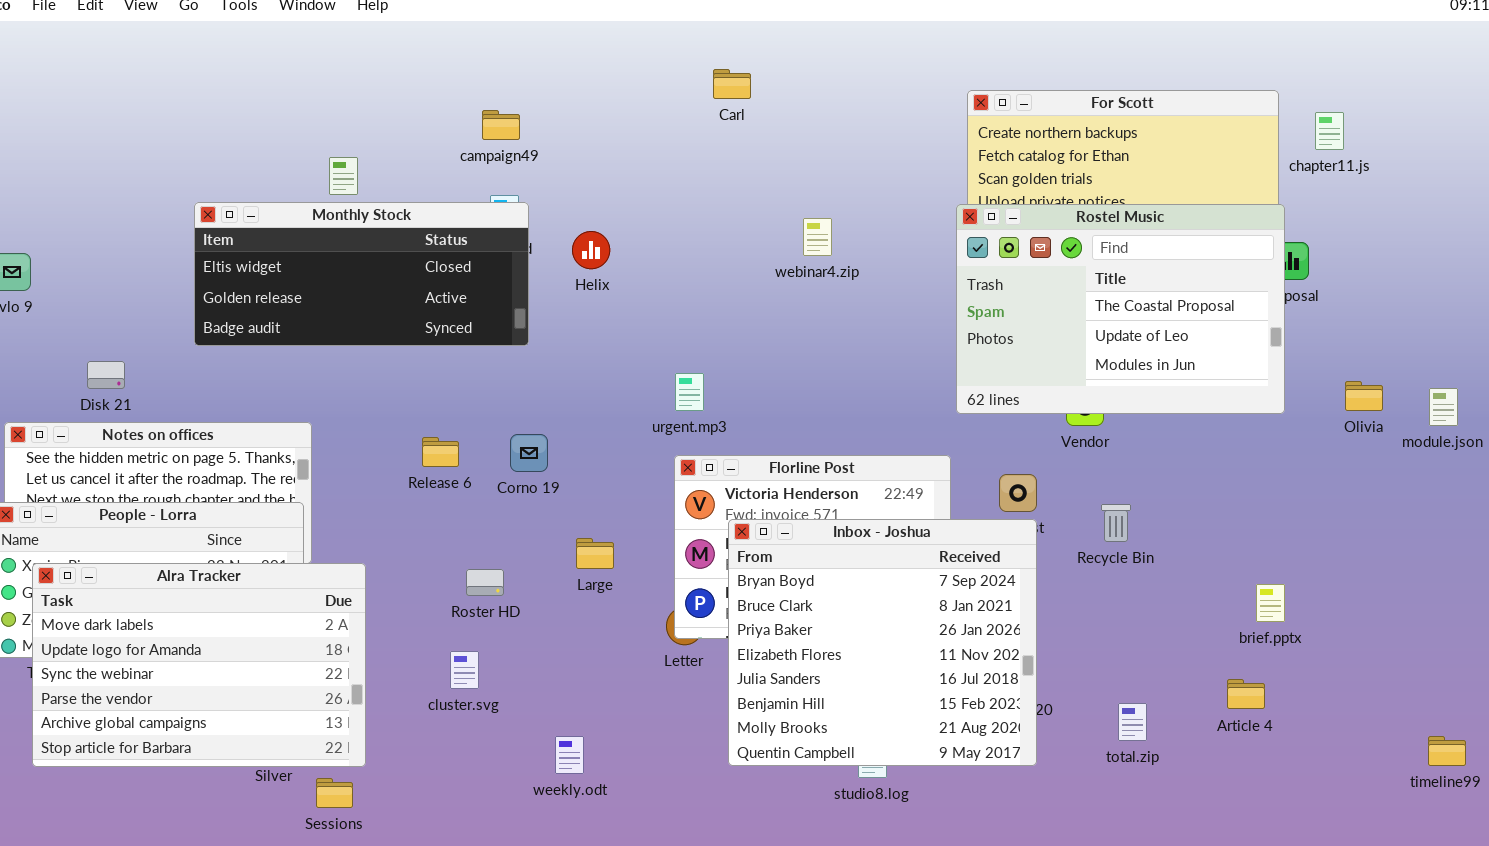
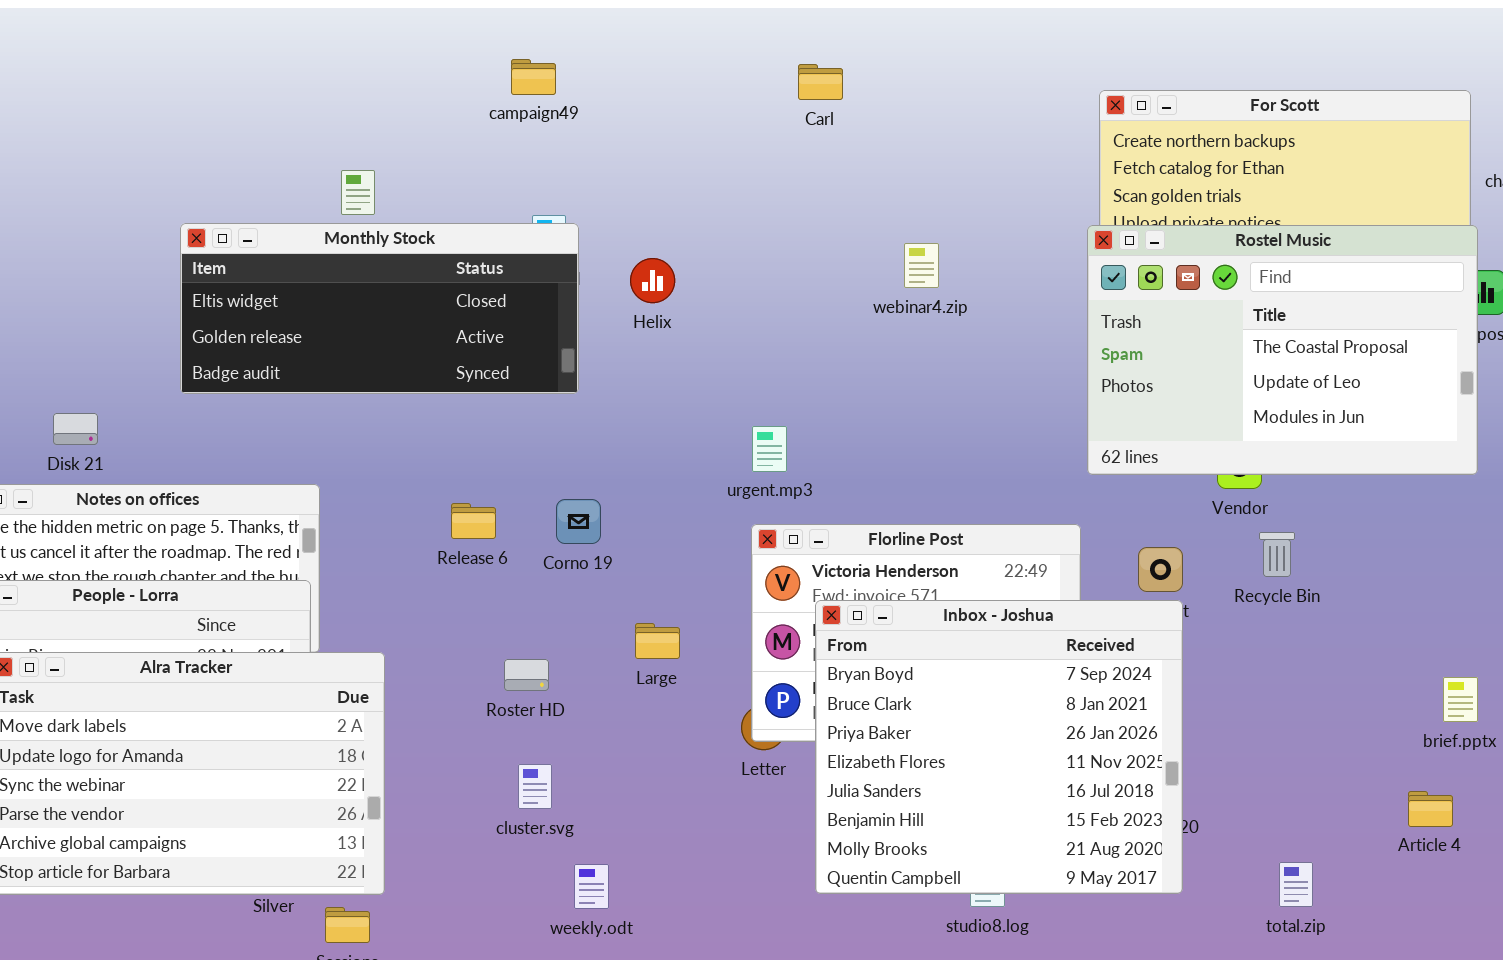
campaign49: [482,110,520,140] -> [511,59,556,95], moved
Recycle Bin: [1101,504,1131,542] -> [1259,532,1295,577], moved
cluster.svg: [450,651,479,689] -> [518,764,552,809], moved
total.zip: [1118,703,1147,741] -> [1279,862,1313,907], moved
weekly.odt: [555,736,584,774] -> [574,864,609,909], moved

